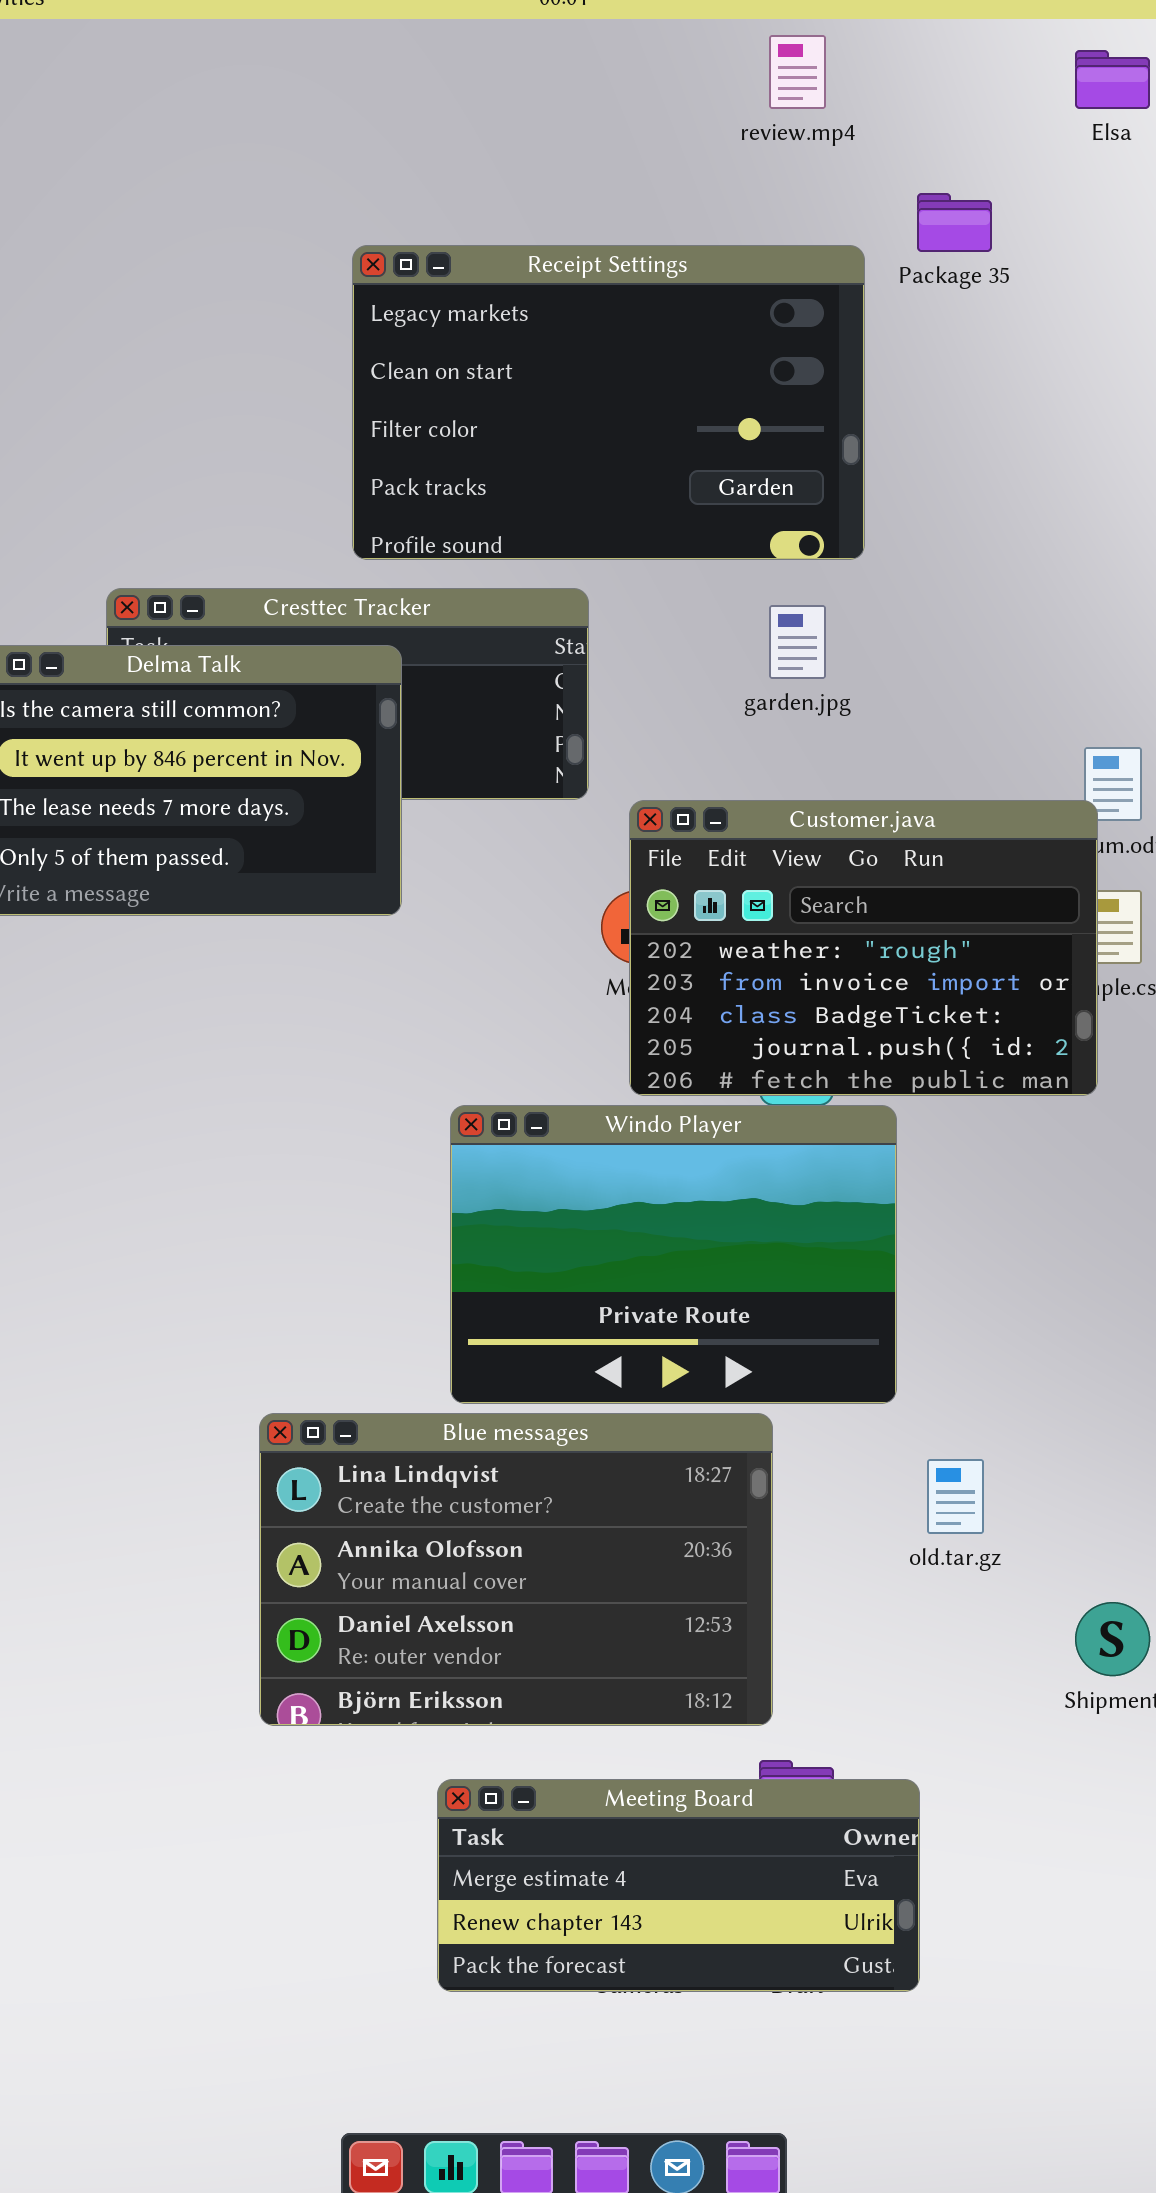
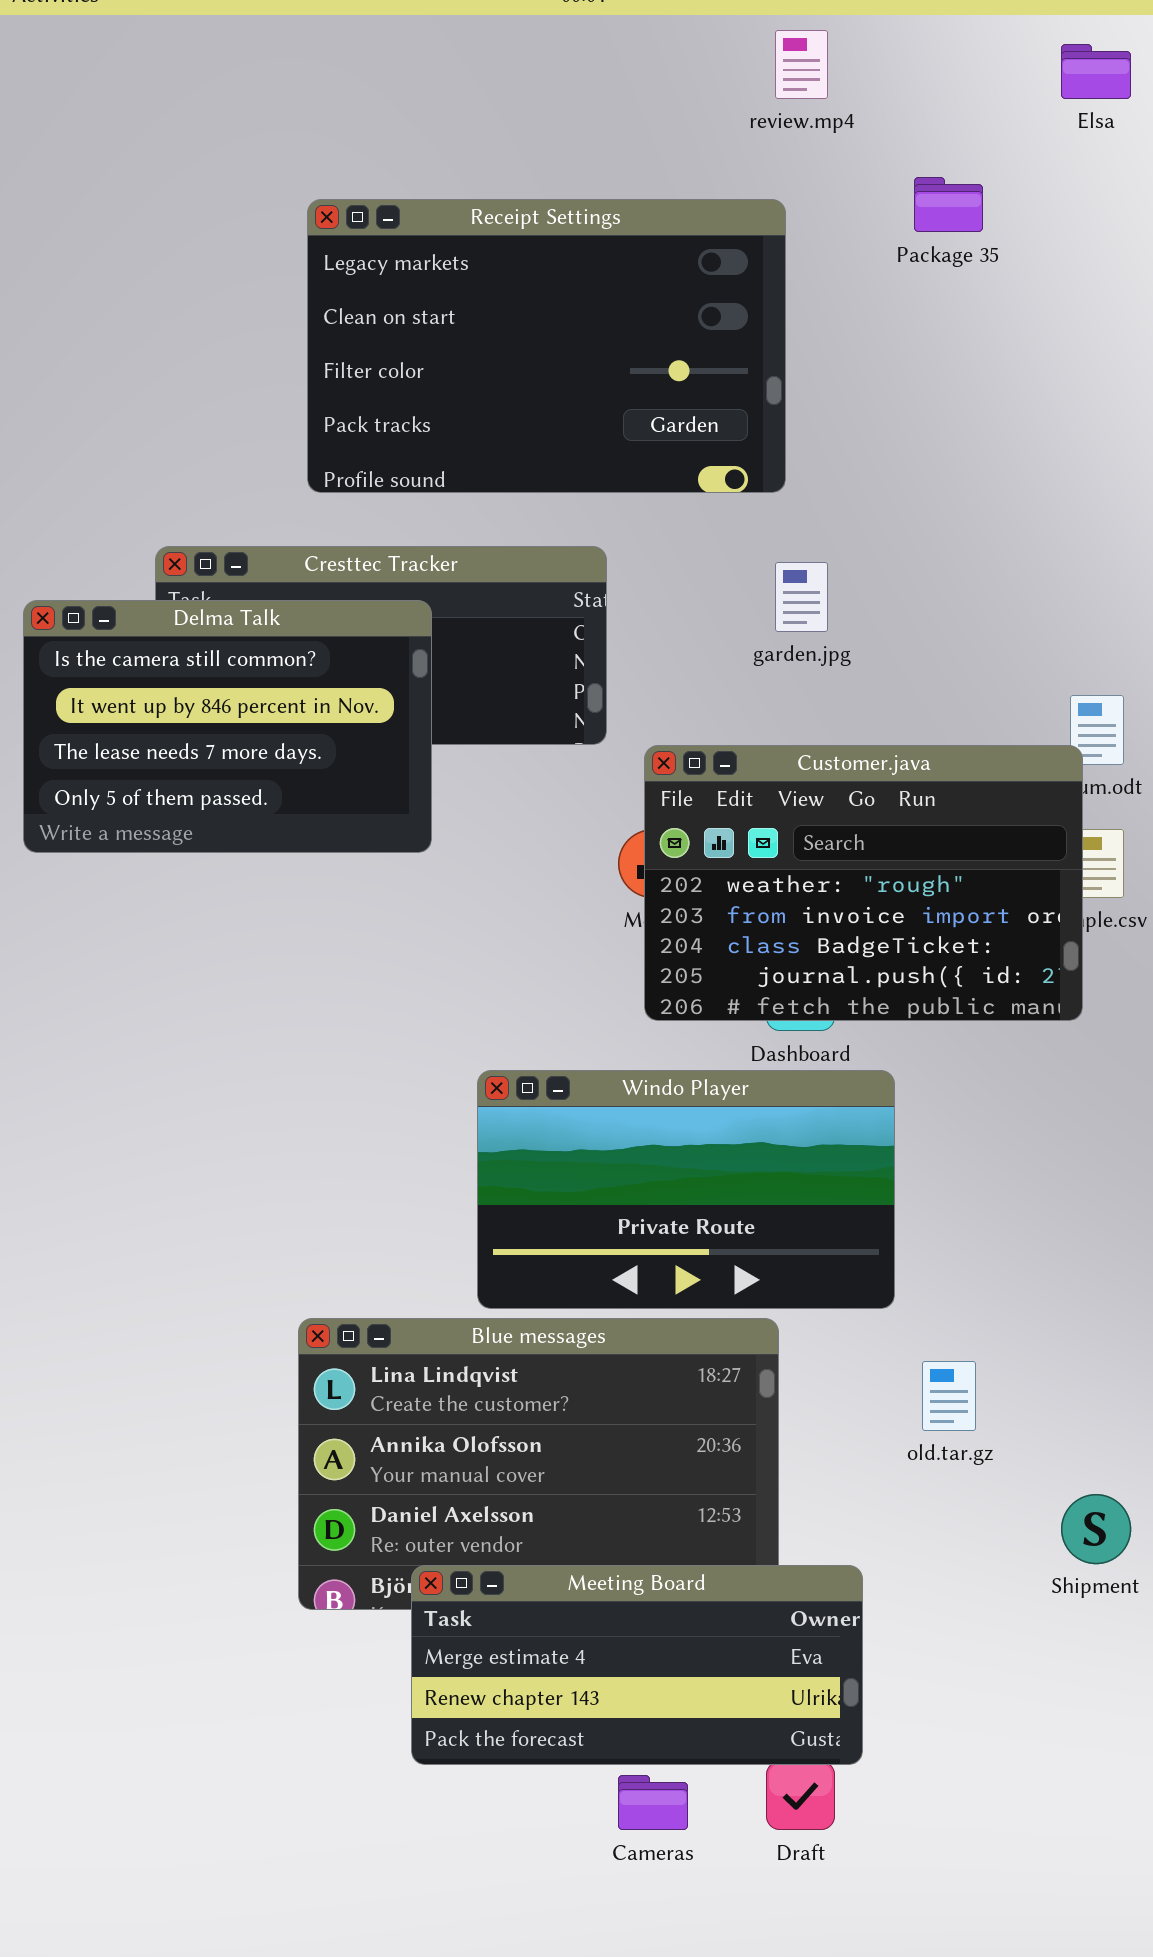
Receipt Settings: [352,245,865,560] -> [307,199,786,493], moved
Windo Player: [450,1105,897,1404] -> [477,1070,895,1309], resized
Meeting Board: [437,1779,920,1992] -> [411,1565,863,1765], moved

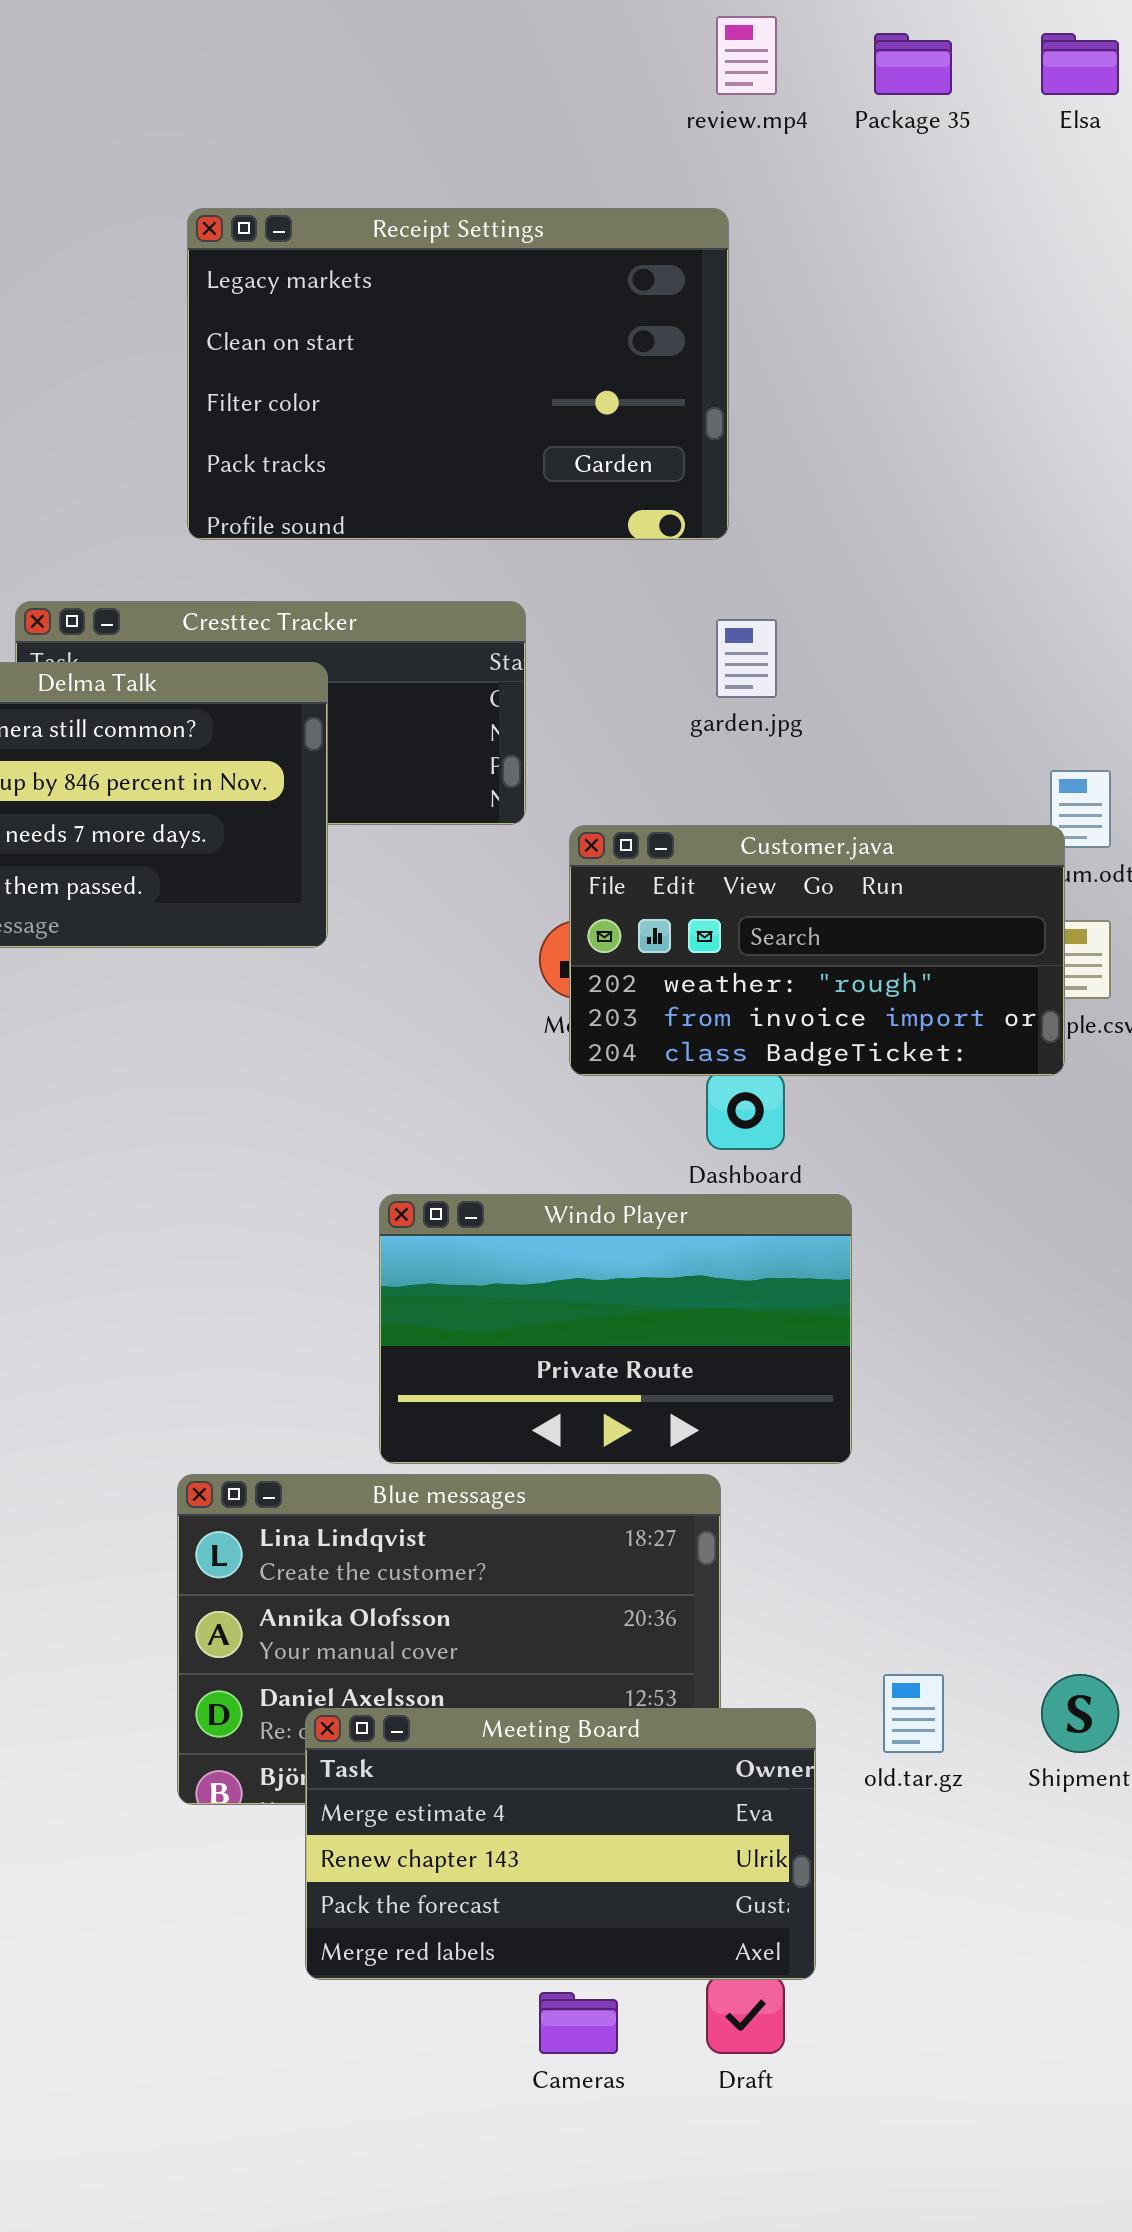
Package 35: [914,177,983,232] -> [874,33,952,95], moved
Customer.java: [644,745,1083,1021] -> [569,825,1065,1076], resized
old.tar.gz: [922,1361,976,1431] -> [883,1674,944,1753], moved
Meeting Board: [411,1565,863,1765] -> [305,1708,816,1980], resized

